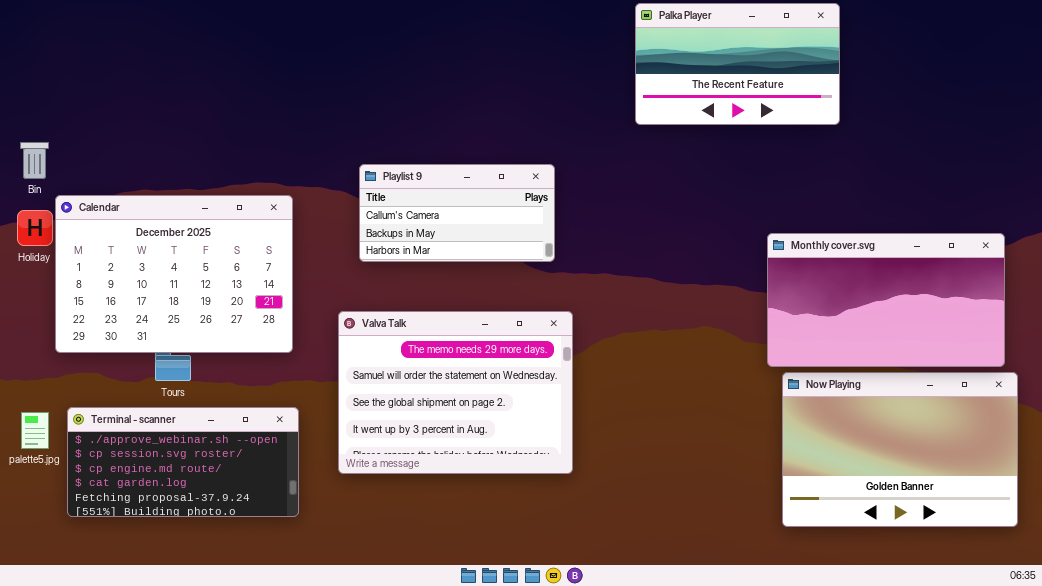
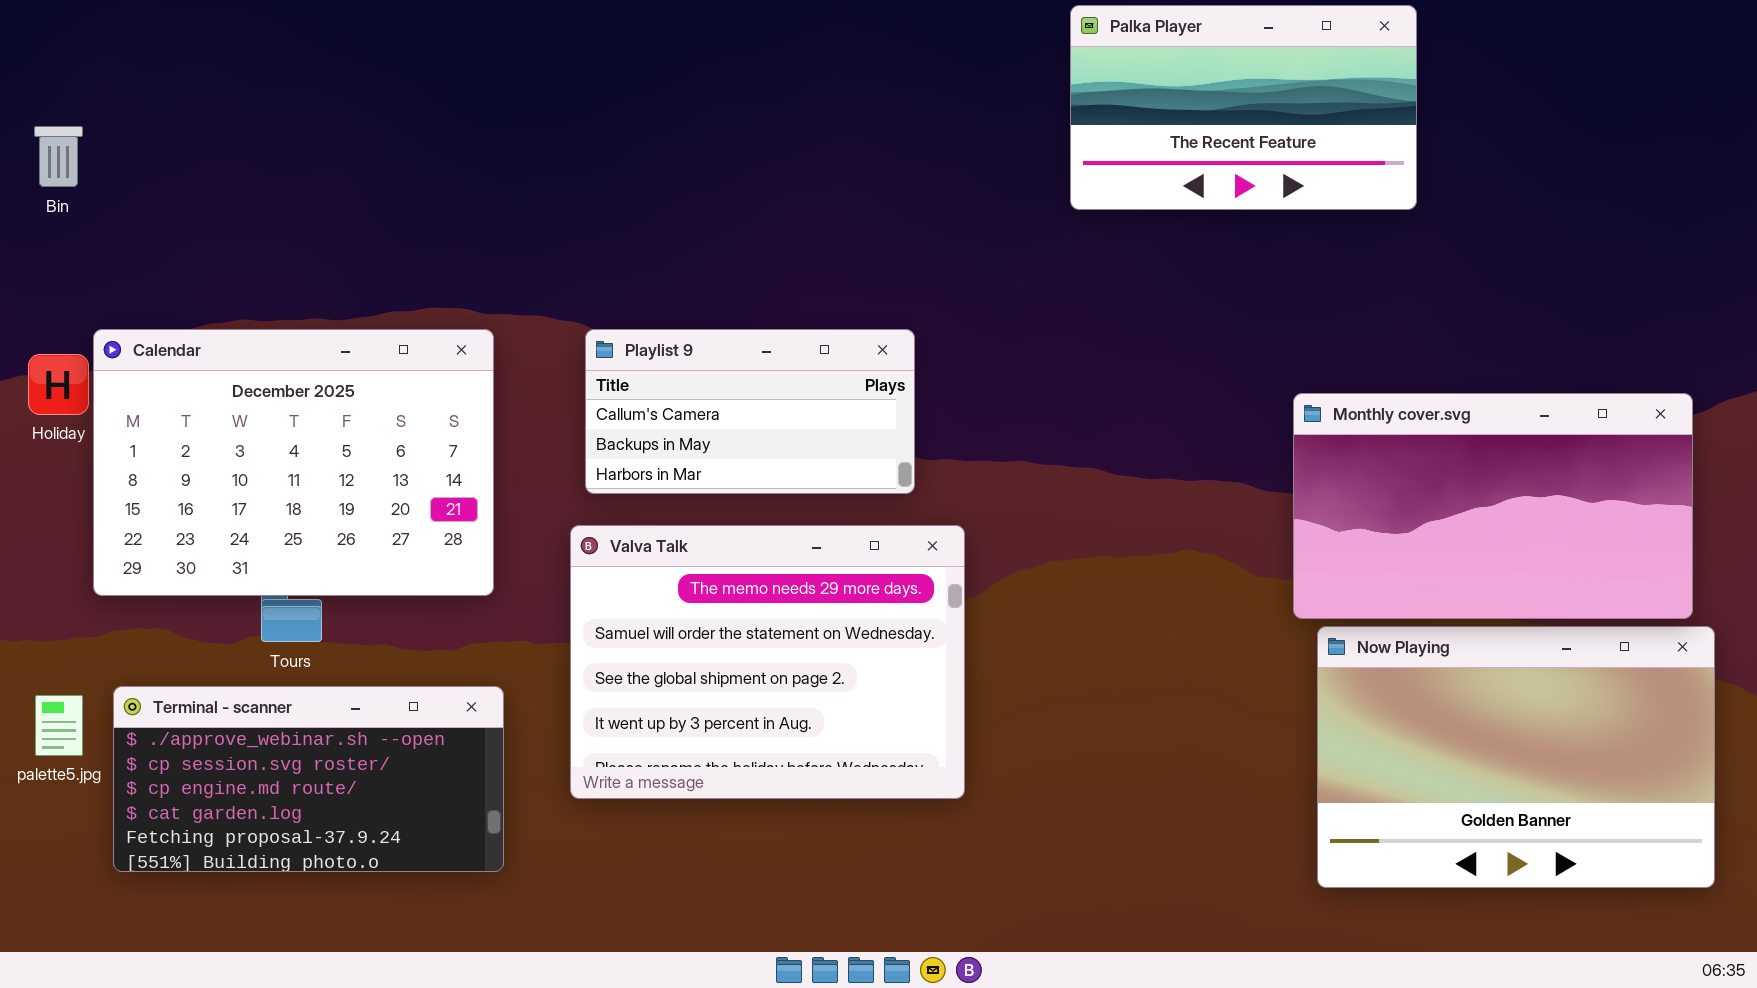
Bin: [20,142,49,179] -> [34,126,83,187], moved
Playlist 9: [359,164,555,262] -> [585,329,915,494], moved

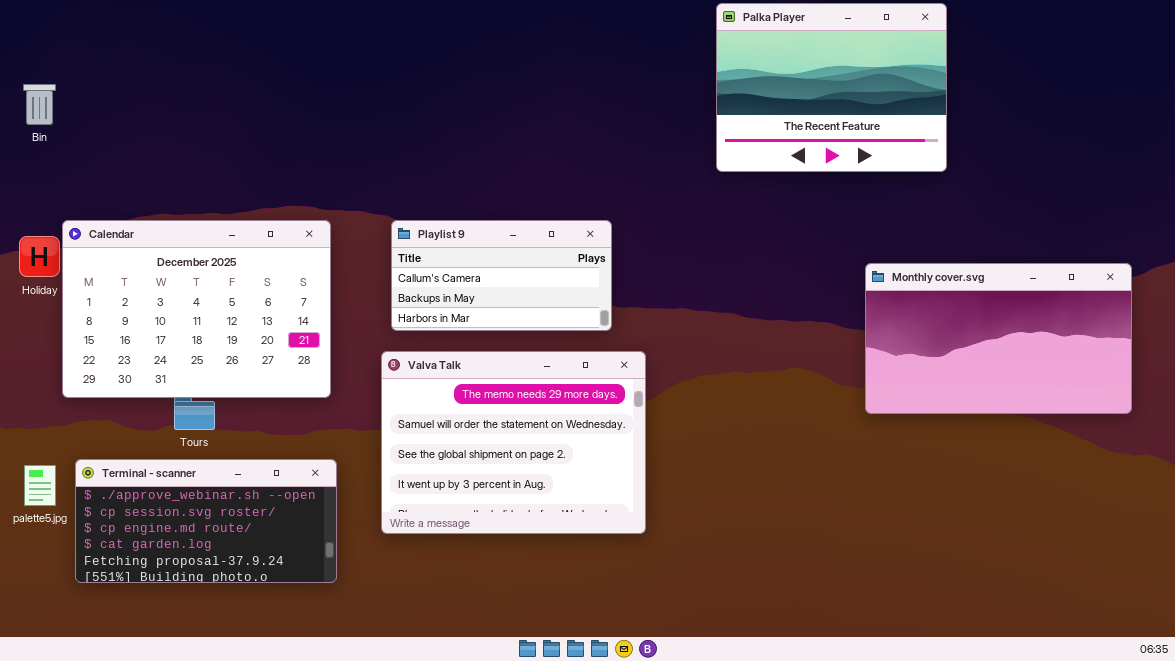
Palka Player: [1070,5,1417,210] -> [716,3,947,172], resized
Now Playing: [1317,626,1715,888] -> none, closed

